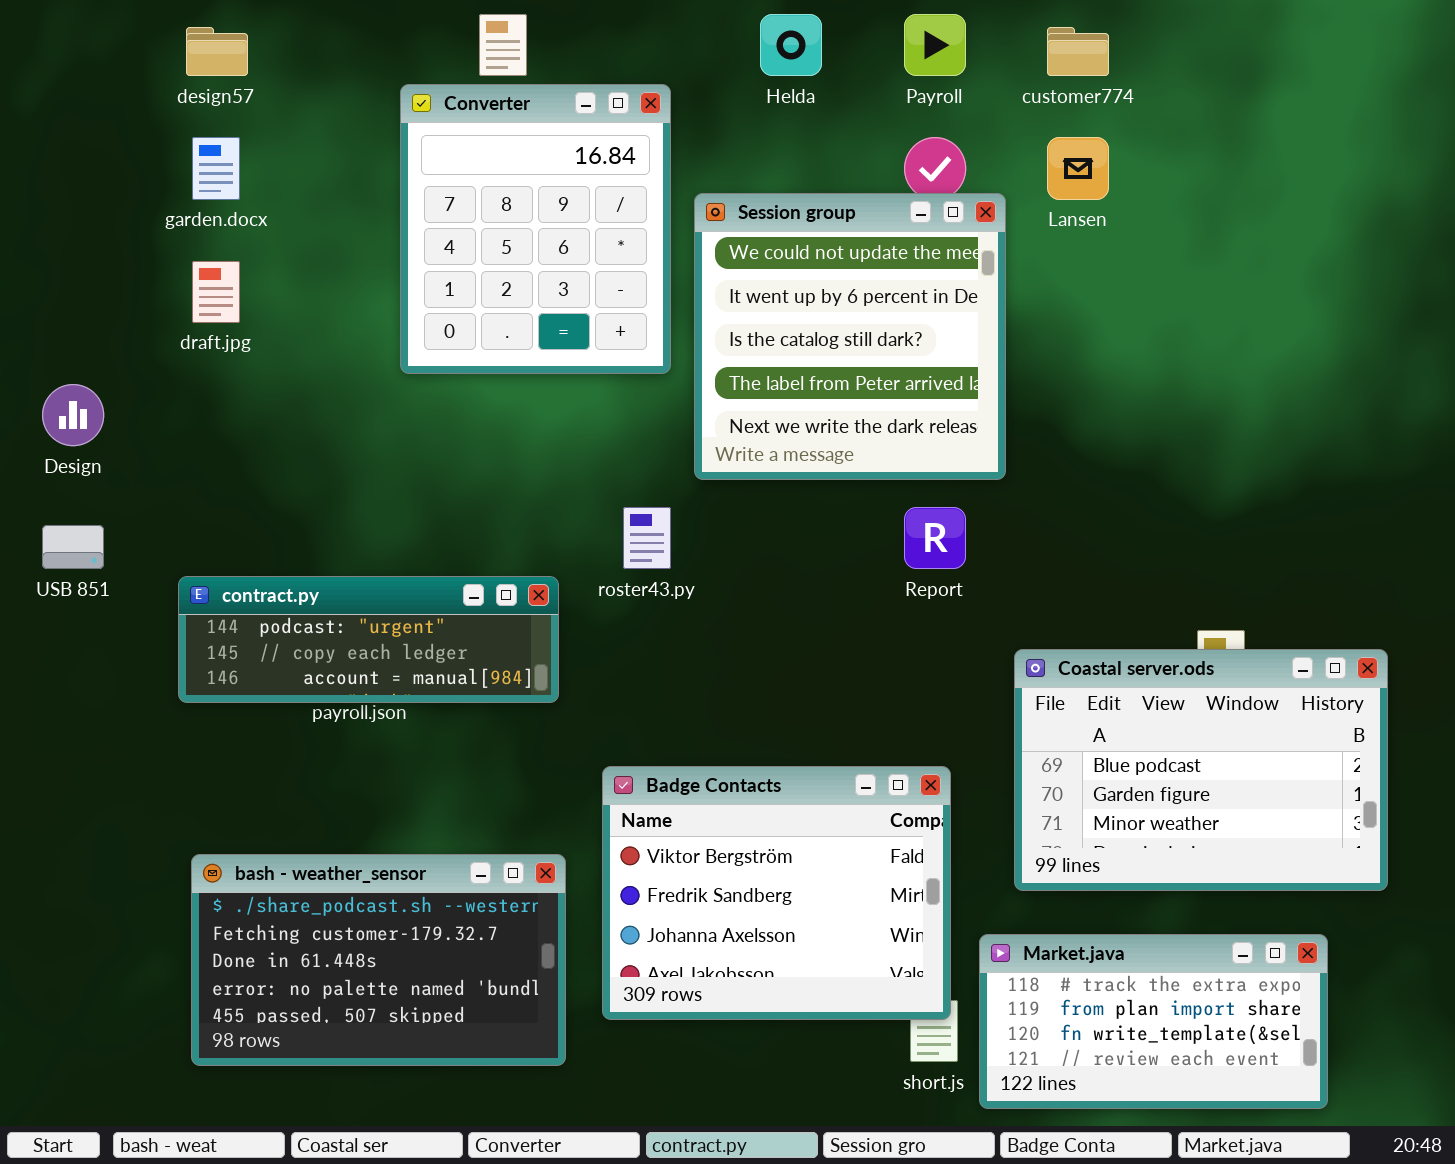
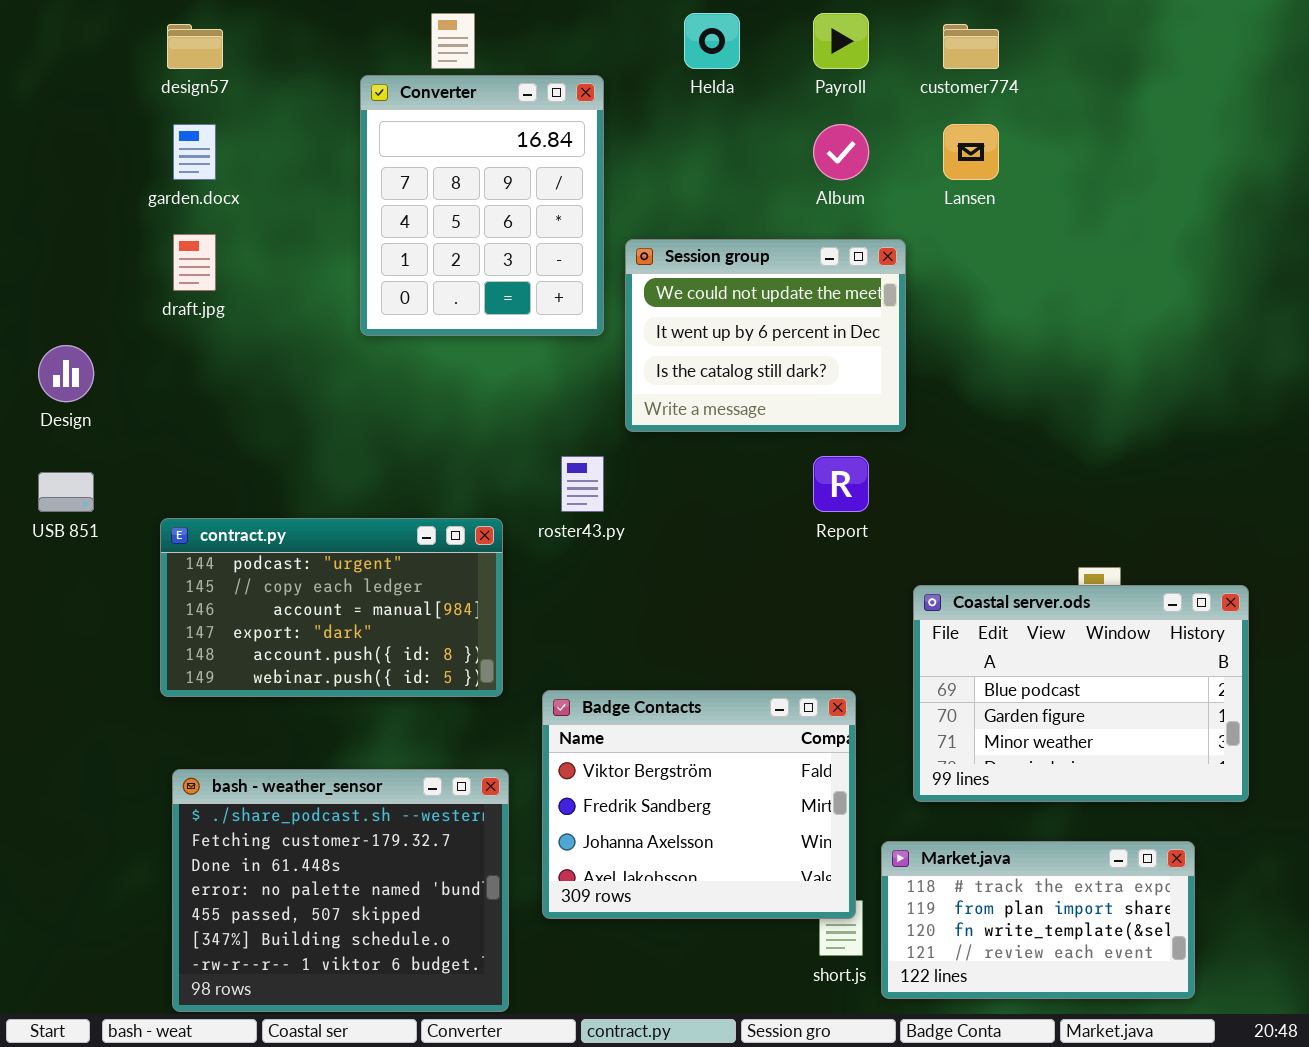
Session group: [694,193,1006,480] -> [625,239,906,432], resized
contract.py: [178,576,559,703] -> [160,518,503,697], resized
bash - weather_sensor: [191,854,566,1066] -> [172,769,509,1012], resized

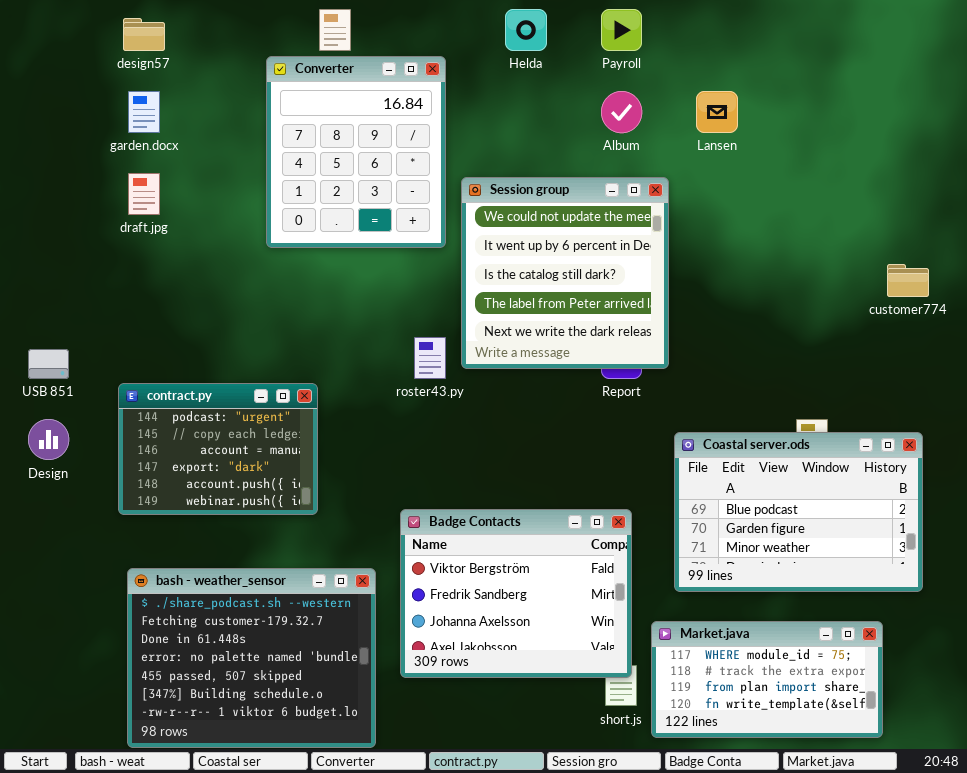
customer774: [943,24,999,69] -> [887,264,929,297], moved
Session group: [625,239,906,432] -> [461,177,669,369], resized
Design: [38,345,94,402] -> [28,419,69,460], moved
contract.py: [160,518,503,697] -> [118,383,318,515], resized
Market.java: [881,841,1195,999] -> [651,621,883,738], scrolled up 1 row

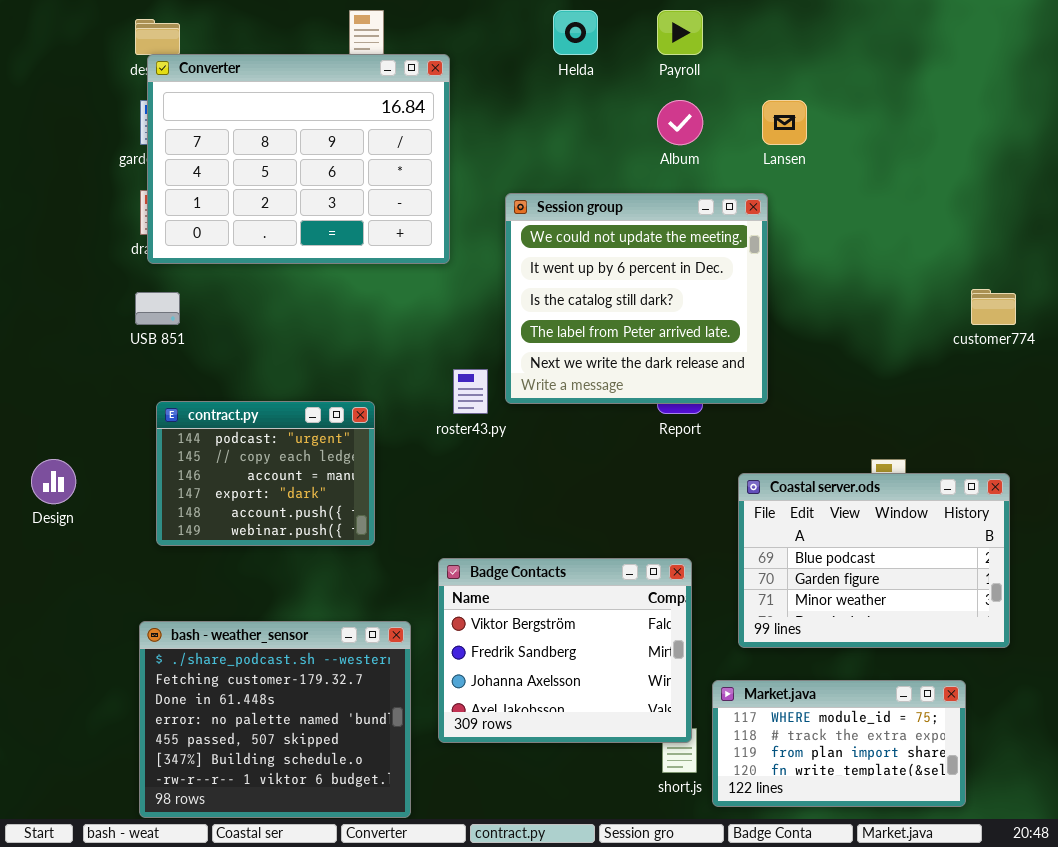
Converter: [266,56,446,248] -> [147,54,450,264], moved, resized
Session group: [461,177,669,369] -> [505,193,768,404], resized
USB 851: [28,349,69,379] -> [135,292,180,325], moved
contract.py: [118,383,318,515] -> [156,401,375,546], moved

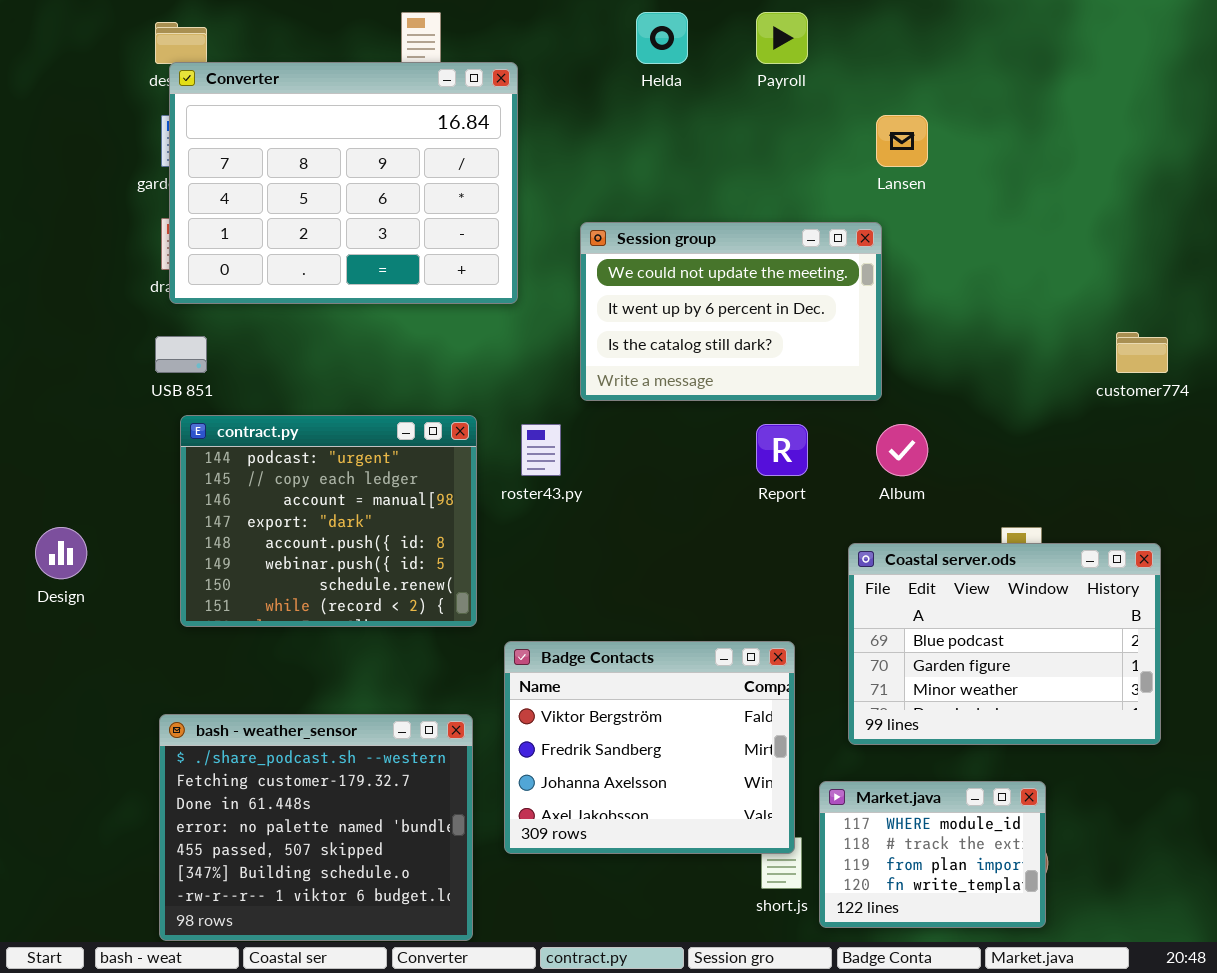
Album: [657,100,703,145] -> [876,424,928,476], moved
Session group: [505,193,768,404] -> [580,222,882,401], resized
contract.py: [156,401,375,546] -> [180,415,477,627], resized
Market.java: [712,680,966,807] -> [819,781,1046,928], resized

